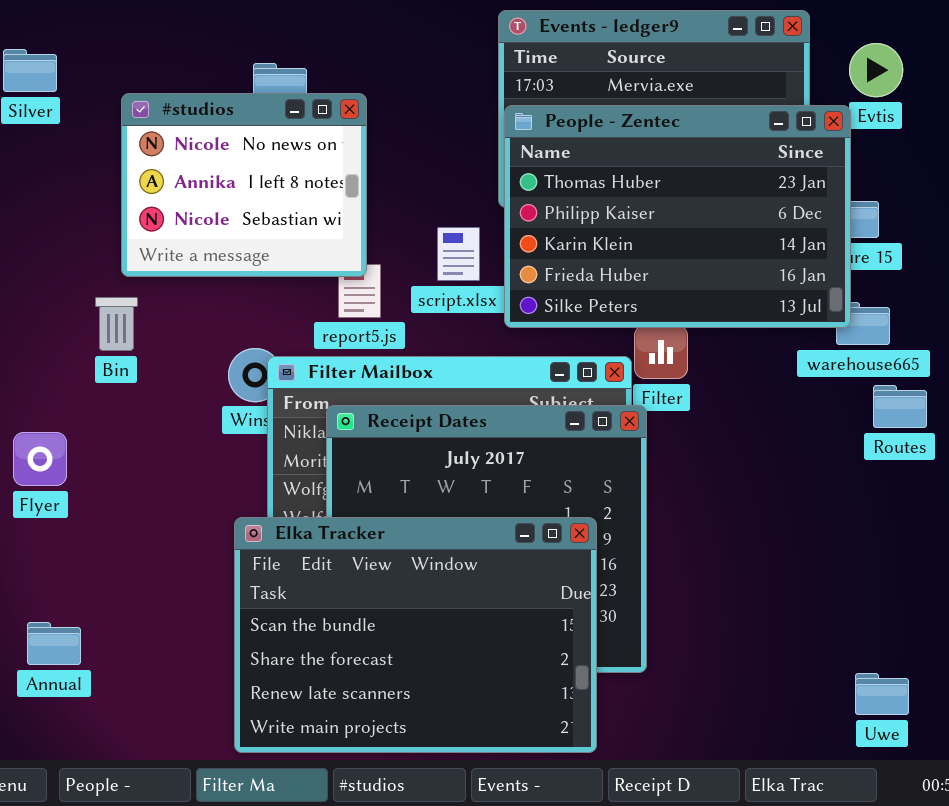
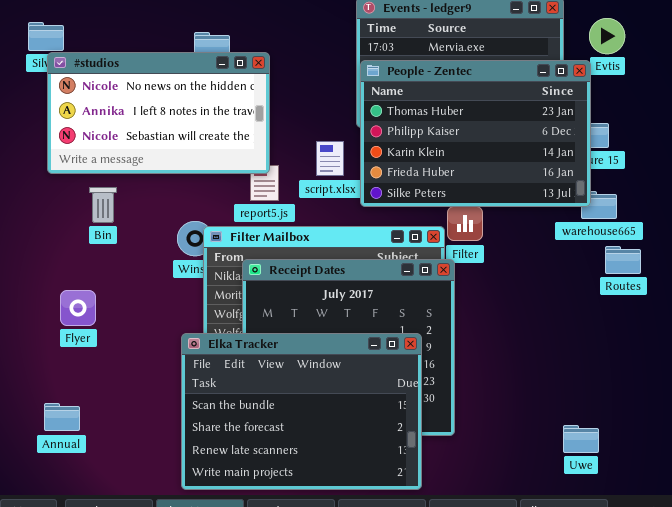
#studios: [121,93,367,277] -> [47,52,270,174], resized
Flyer: [13,432,67,486] -> [60,290,96,326], moved
Uwe: [855,673,909,715] -> [563,425,599,453], moved

